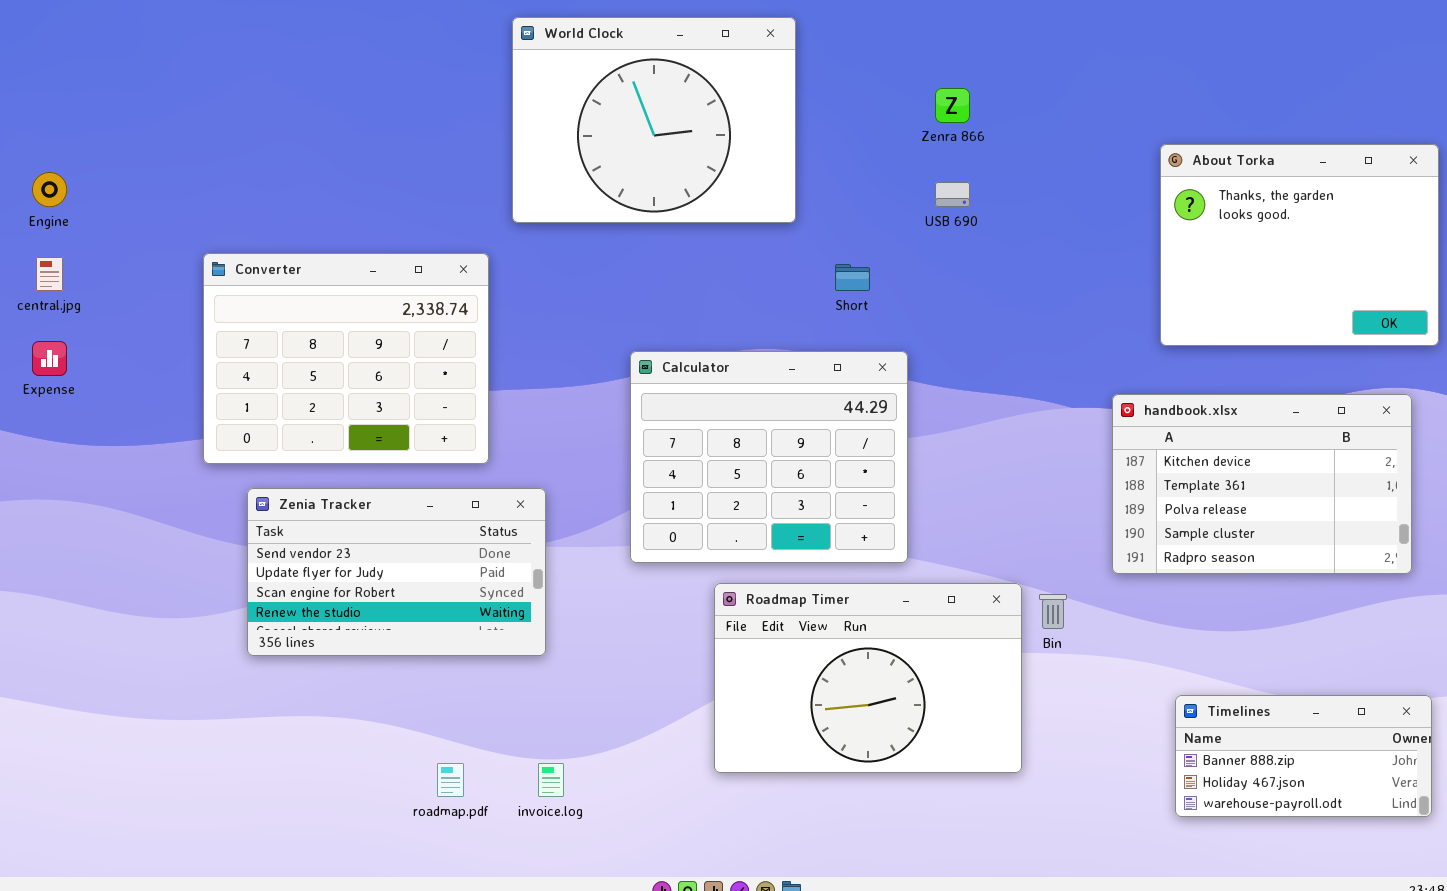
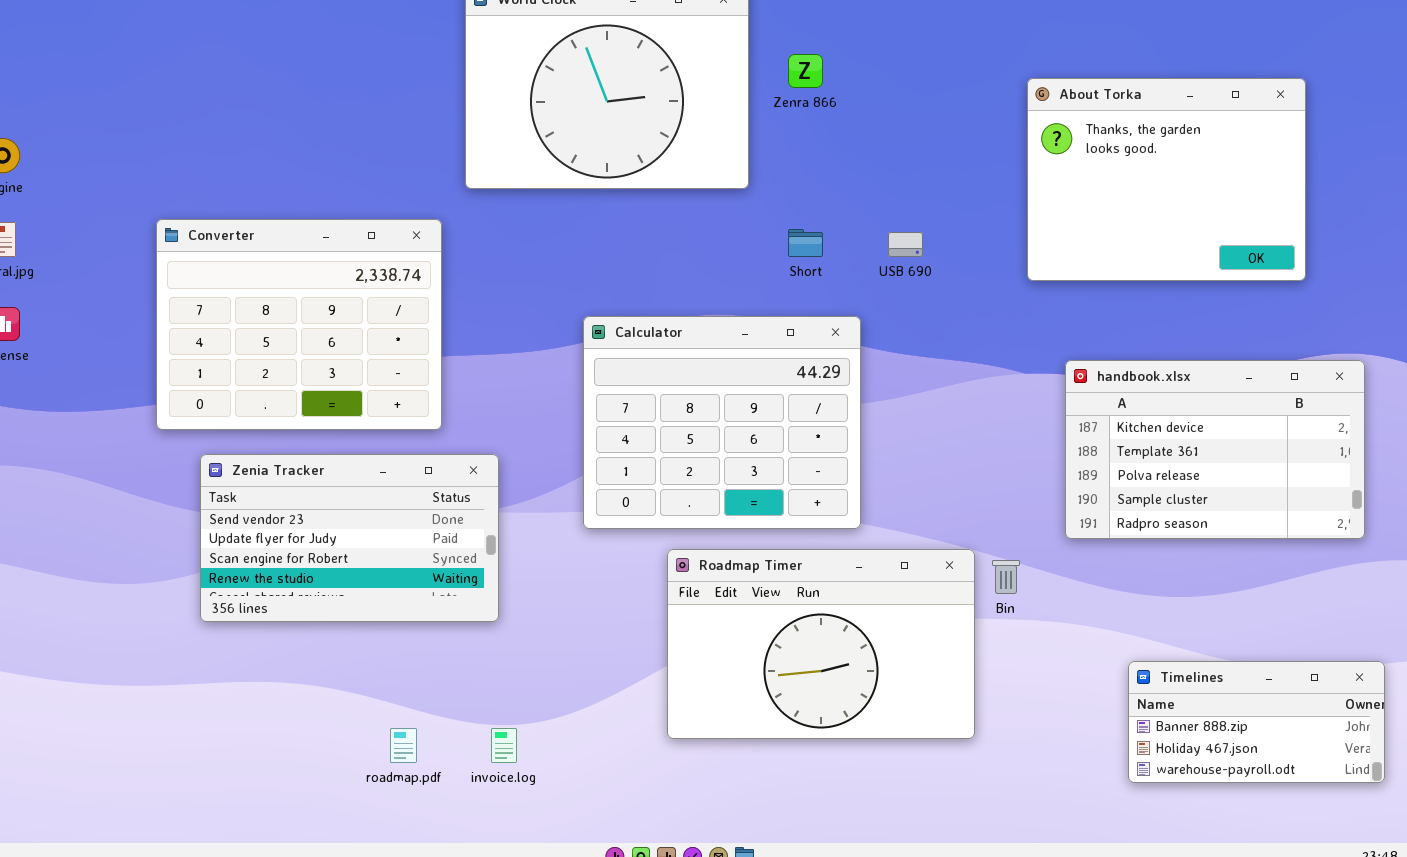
Zenra 866: [935,88,970,123] -> [788,54,823,88], moved
About Torka: [1160,144,1439,346] -> [1027,78,1306,281], moved
USB 690: [935,182,970,207] -> [888,232,923,257], moved

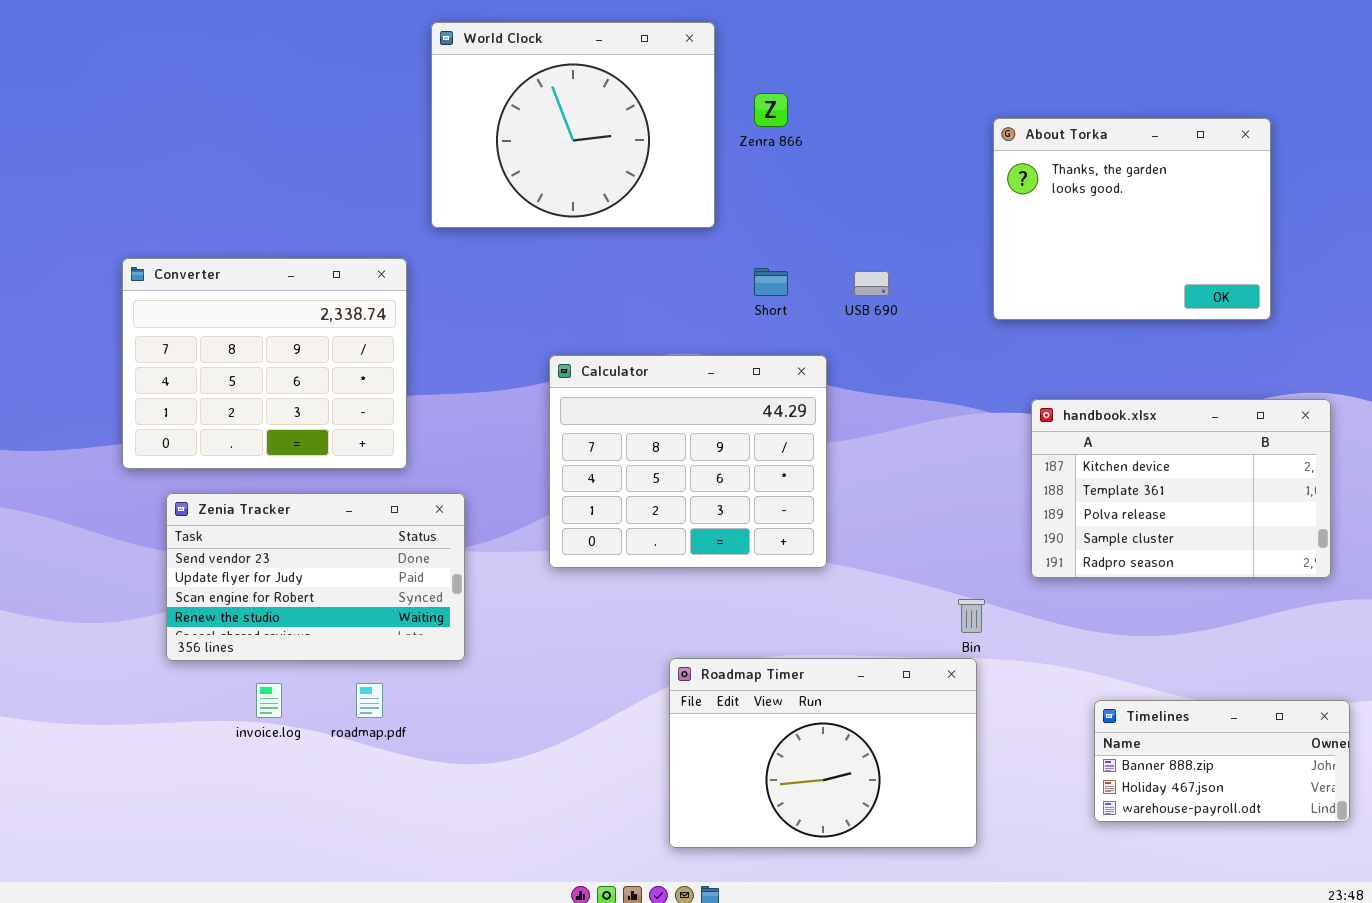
Roadmap Timer: [667,549,975,739] -> [669,658,977,848], moved
roadmap.pdf: [390,728,417,763] -> [356,683,383,718], moved
invoice.log: [491,728,517,763] -> [256,683,282,718], moved

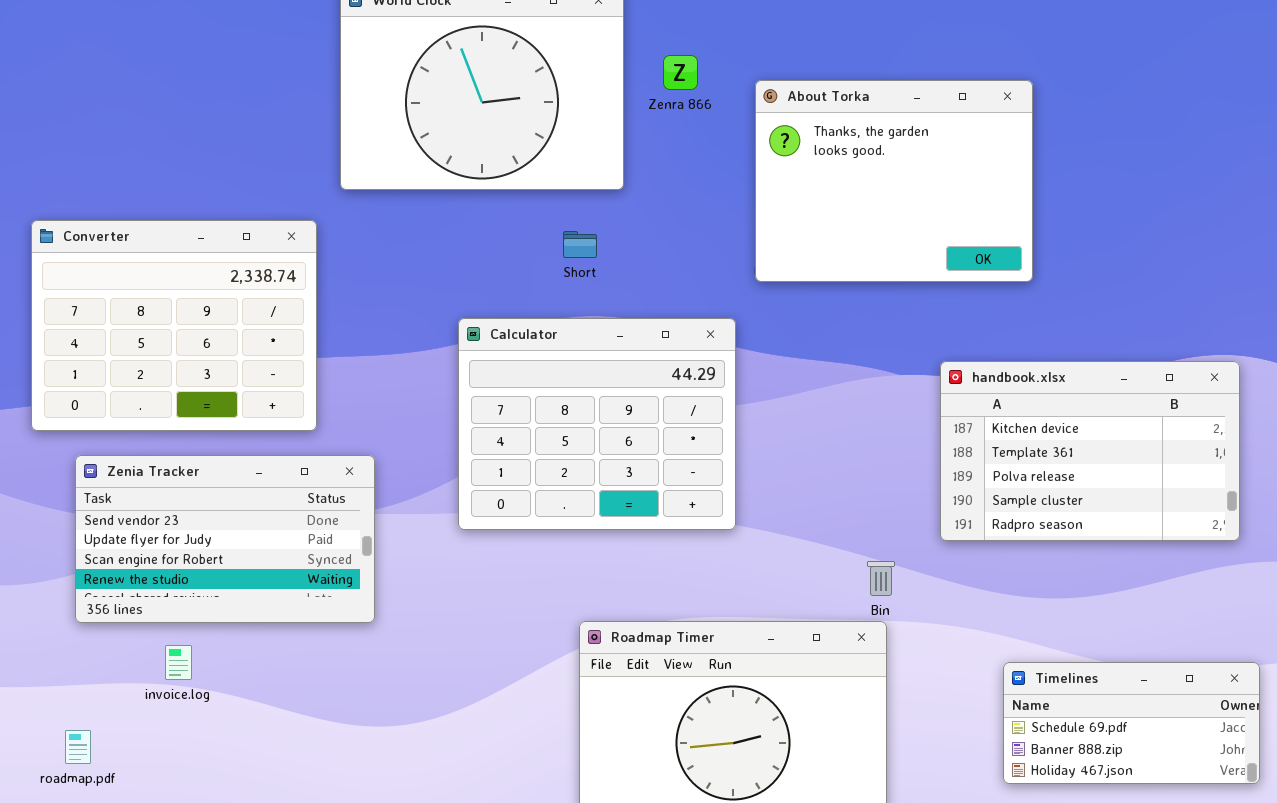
About Torka: [993,118,1271,320] -> [755,80,1033,282], moved
Short: [754,268,788,296] -> [563,231,597,258], moved
roadmap.pdf: [356,683,383,718] -> [65,730,91,764], moved
Timelines: [1094,700,1350,822] -> [1003,662,1260,784], scrolled up 1 row

